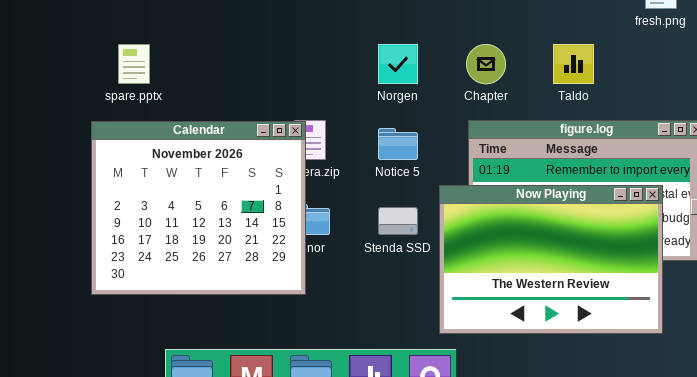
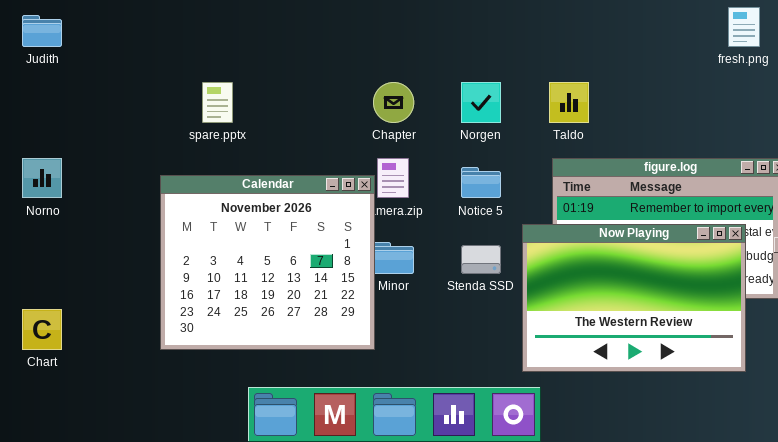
Chapter: [466,44,506,84] -> [373,82,414,123], moved
Taldo: [553,44,594,84] -> [549,82,589,123], moved
Calendar: [91,121,306,295] -> [160,175,375,350], moved

